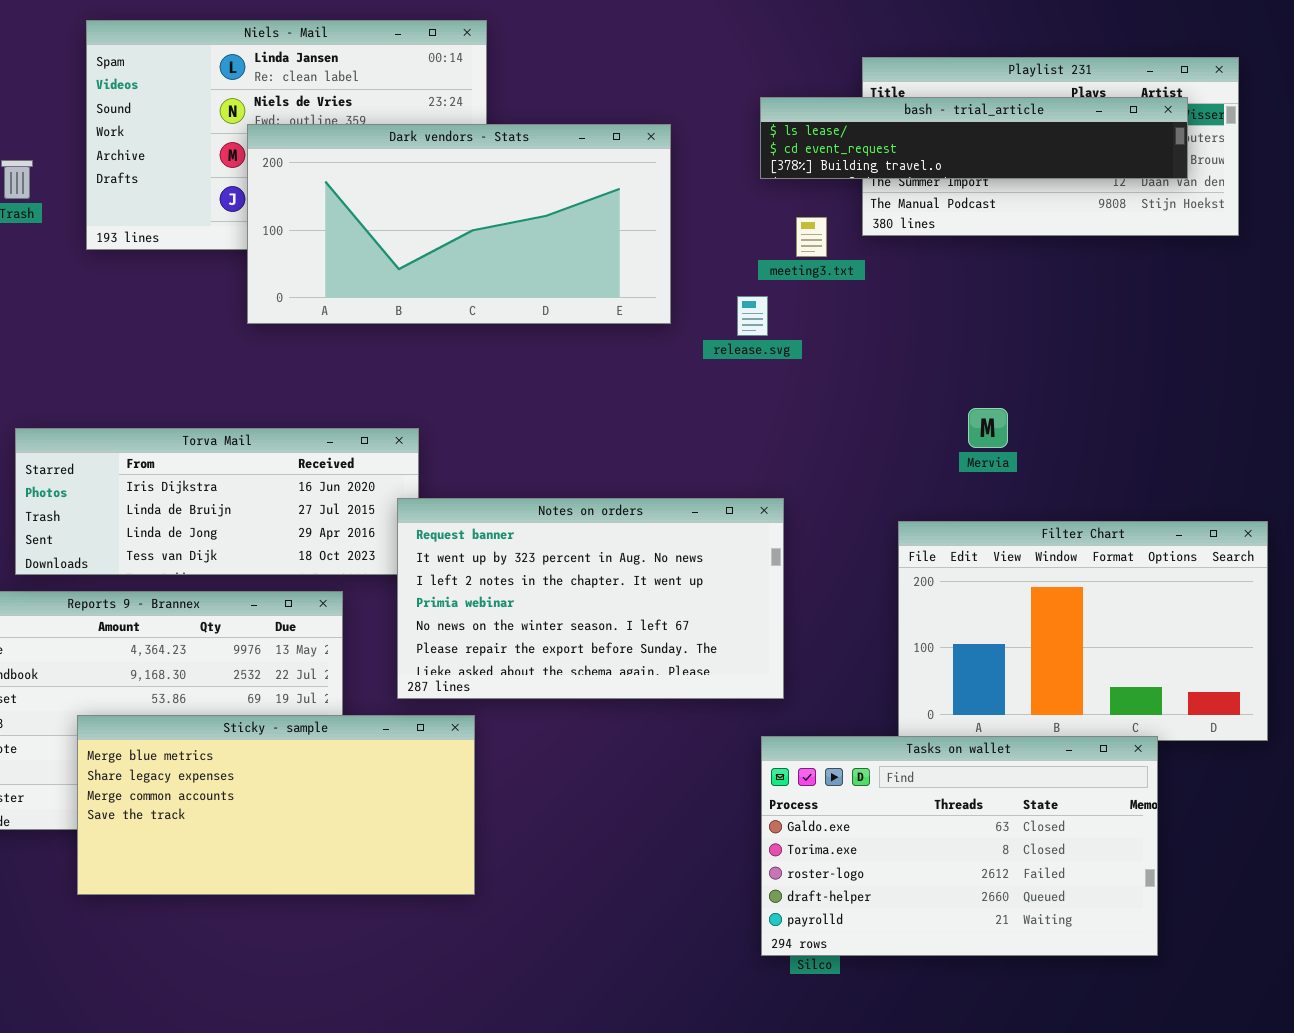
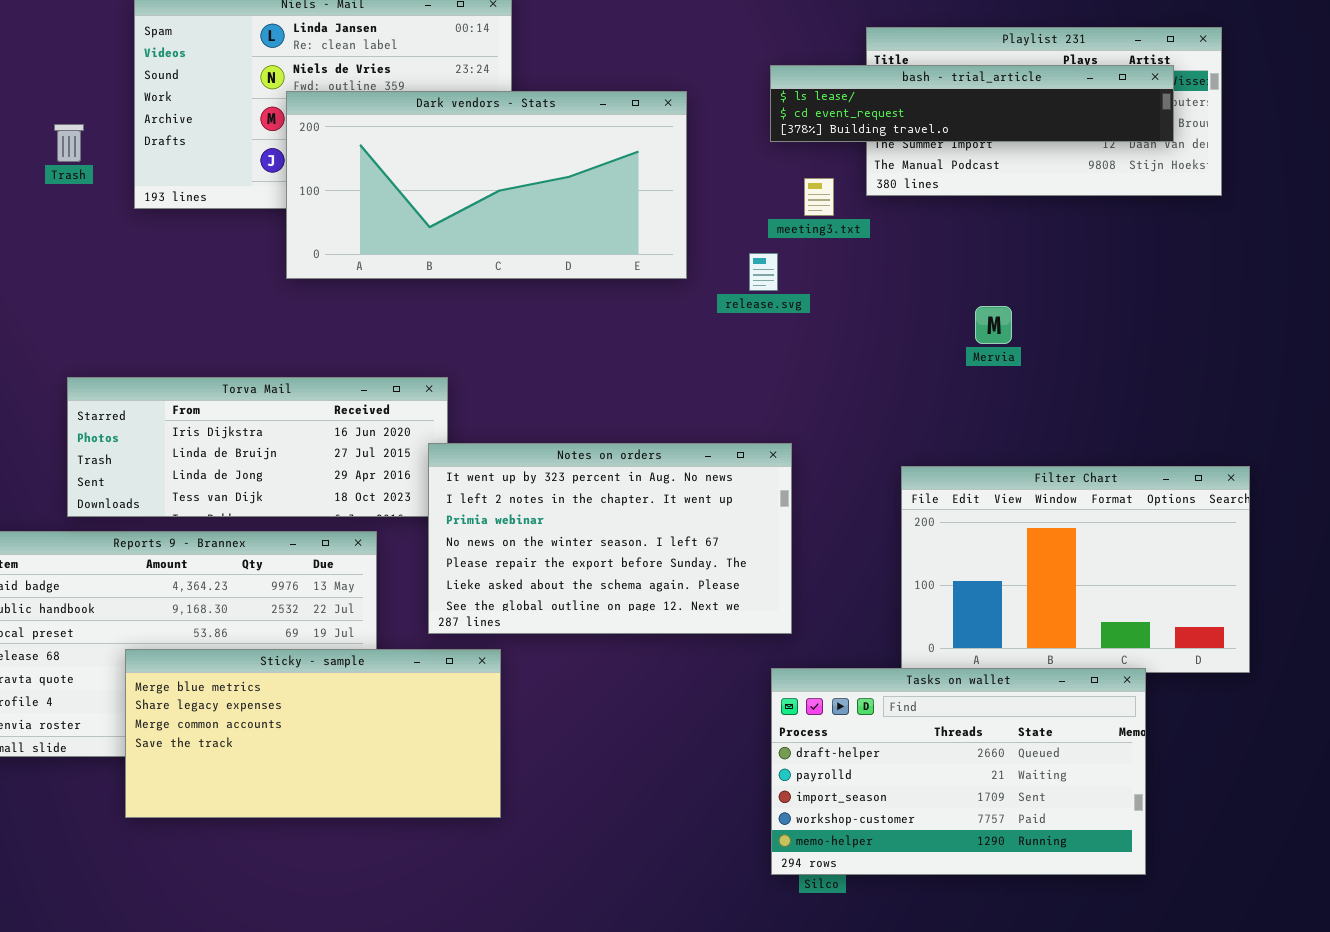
Mervia: [968,408,1008,448] -> [975,306,1012,344], moved
Notes on orders: [397,498,784,699] -> [428,443,792,634], scrolled down 1 row
Tasks on wallet: [761,736,1158,956] -> [771,668,1146,875], scrolled down 3 rows

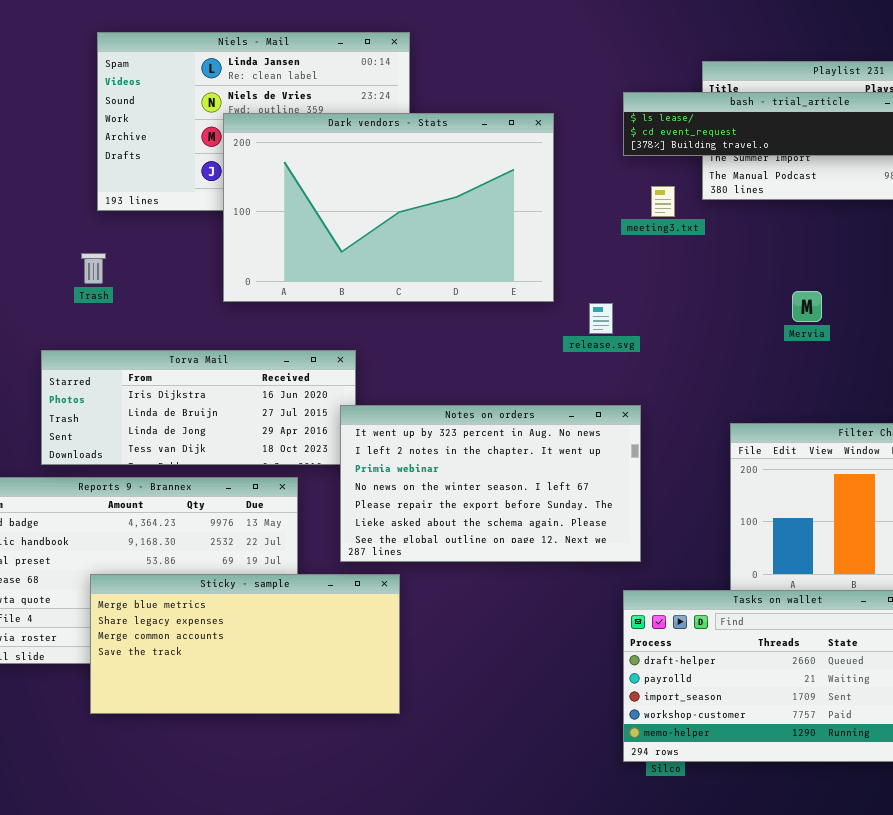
Dark vendors - Stats: [286,91,687,279] -> [223,113,554,302], resized
Trash: [54,124,84,162] -> [81,253,106,284], moved
release.svg: [749,253,778,291] -> [589,303,613,334], moved

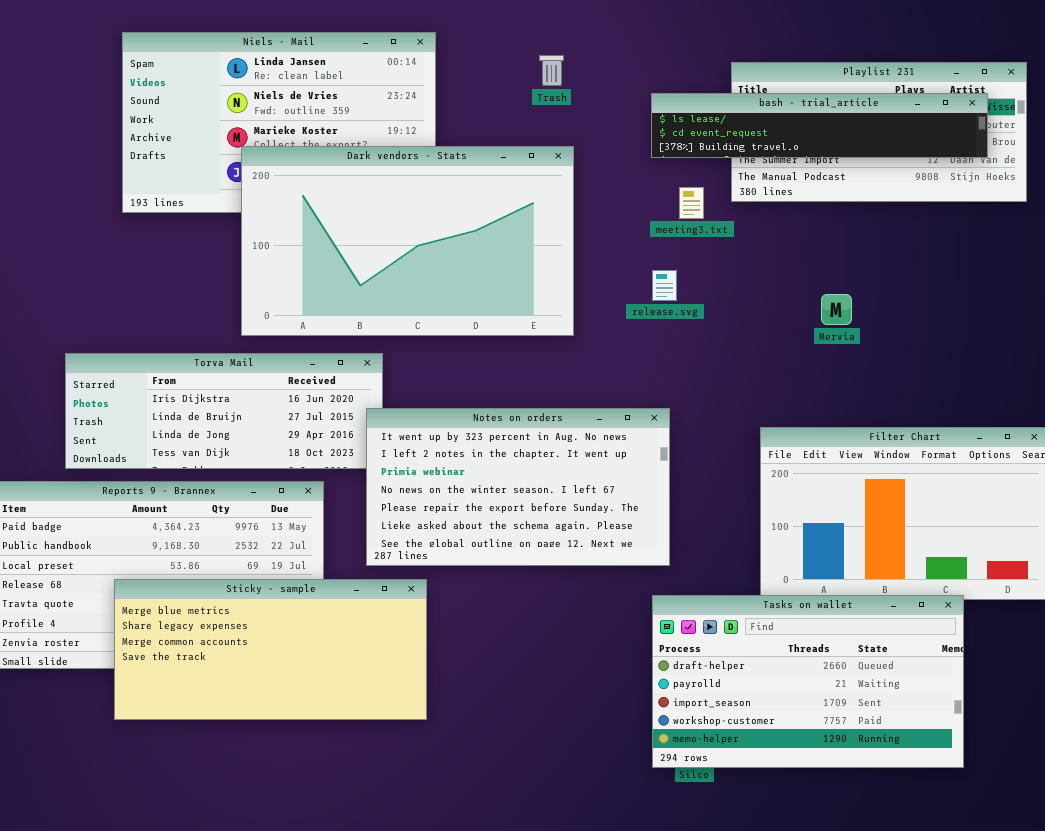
Dark vendors - Stats: [223,113,554,302] -> [241,146,574,336], moved
Trash: [81,253,106,284] -> [539,55,564,86], moved
release.svg: [589,303,613,334] -> [652,270,677,301], moved

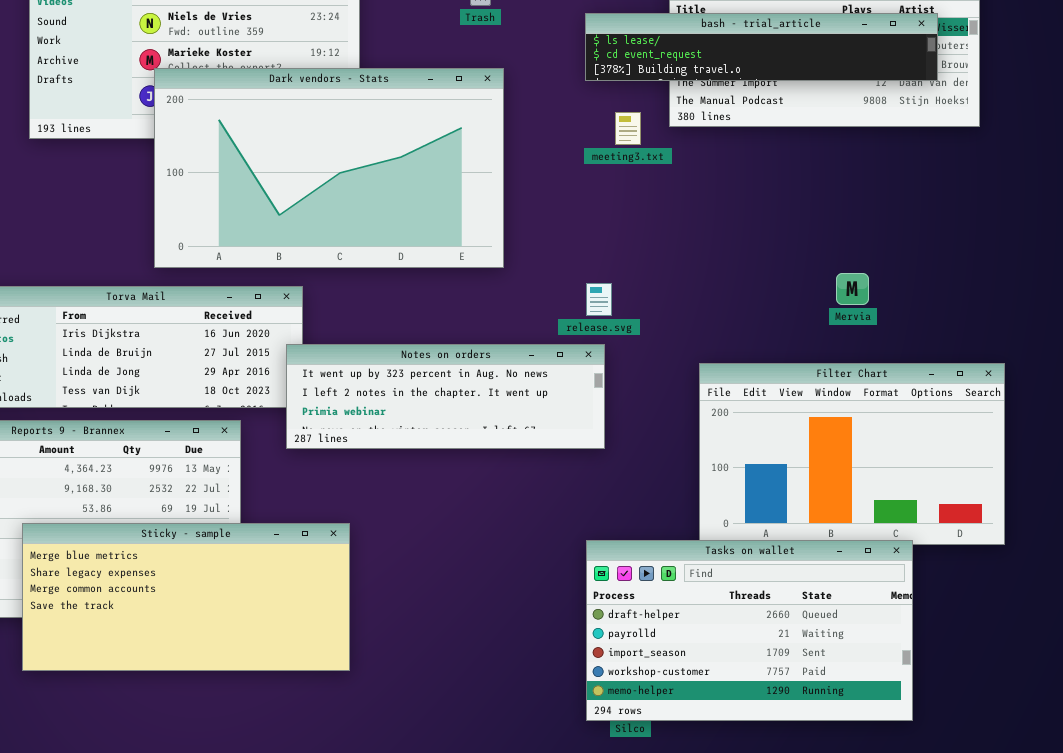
release.svg: [652,270,677,301] -> [586,283,612,316], moved
Mervia: [821,294,852,325] -> [836,273,869,305], moved
Notes on orders: [366,408,670,566] -> [286,344,605,449], resized

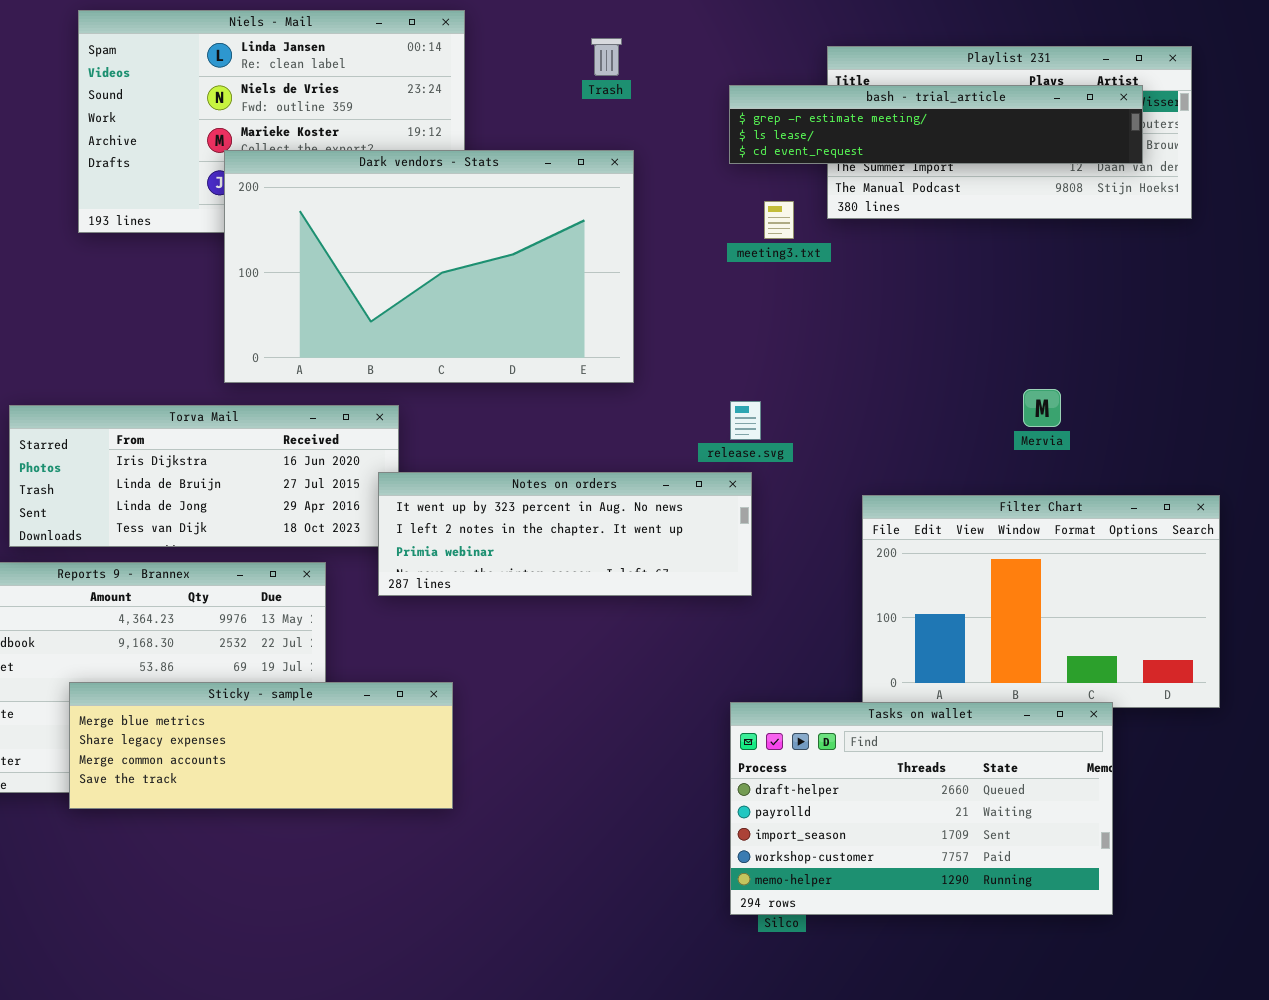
bash - trial_article: [585,13,938,81] -> [729,85,1143,164], scrolled up 1 row
Sticky - sample: [22,523,350,671] -> [69,682,453,809], resized

